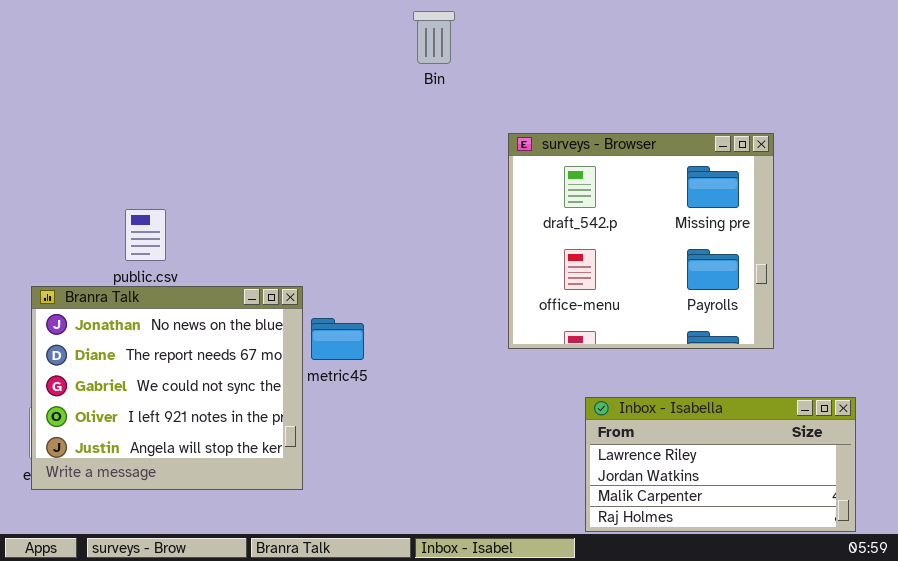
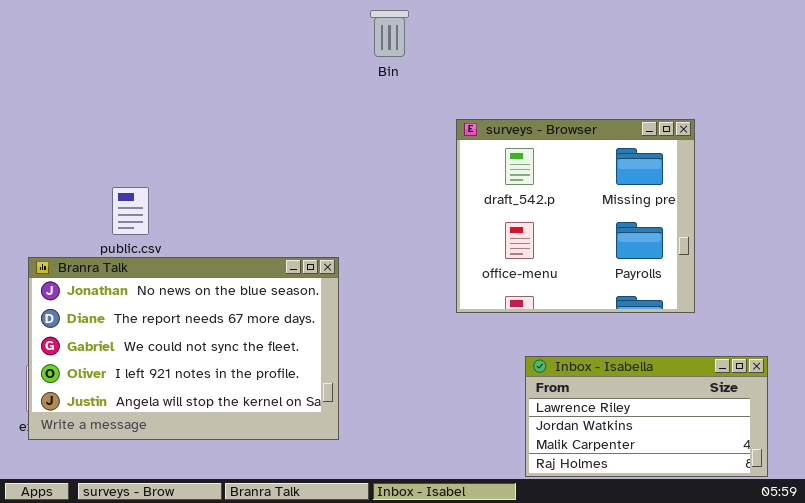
Branra Talk: [31,286,303,490] -> [28,257,339,440], resized

